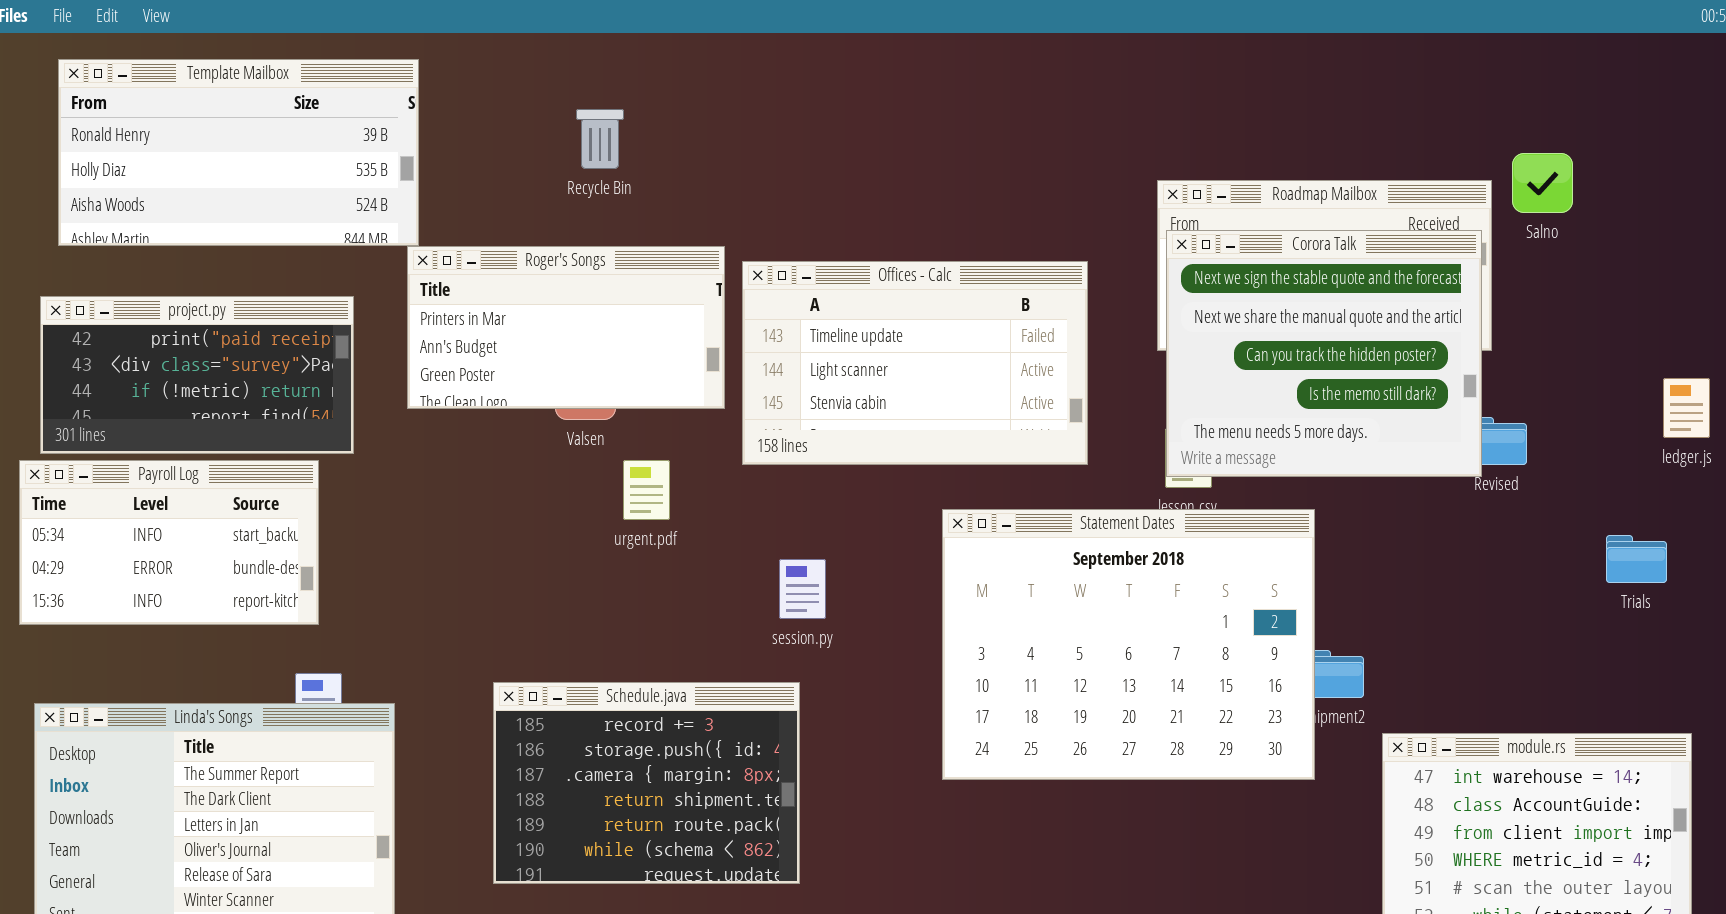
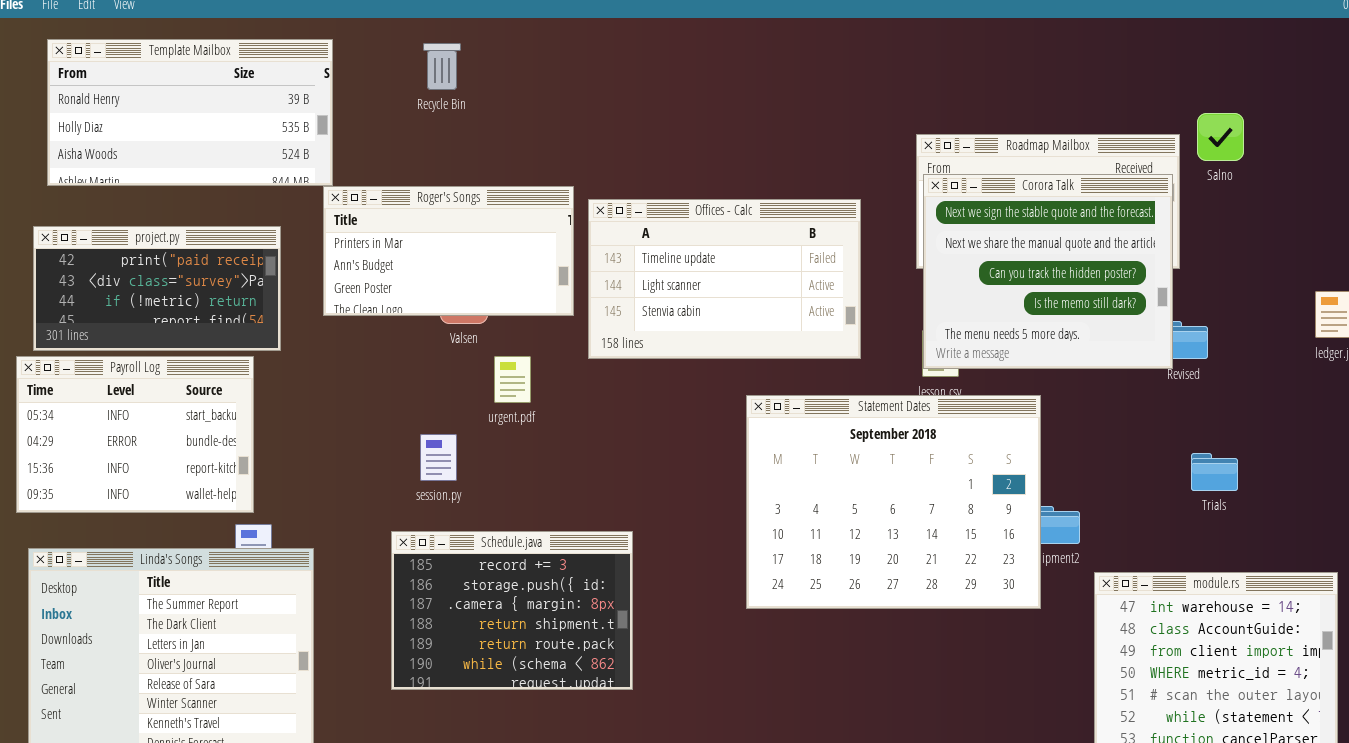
Recycle Bin: [576,109,624,169] -> [423,43,461,90], moved
Payroll Log: [19,460,319,625] -> [16,356,254,513], resized
Trials: [1606,535,1667,583] -> [1191,453,1238,491], moved
session.py: [779,559,826,619] -> [420,434,457,481], moved

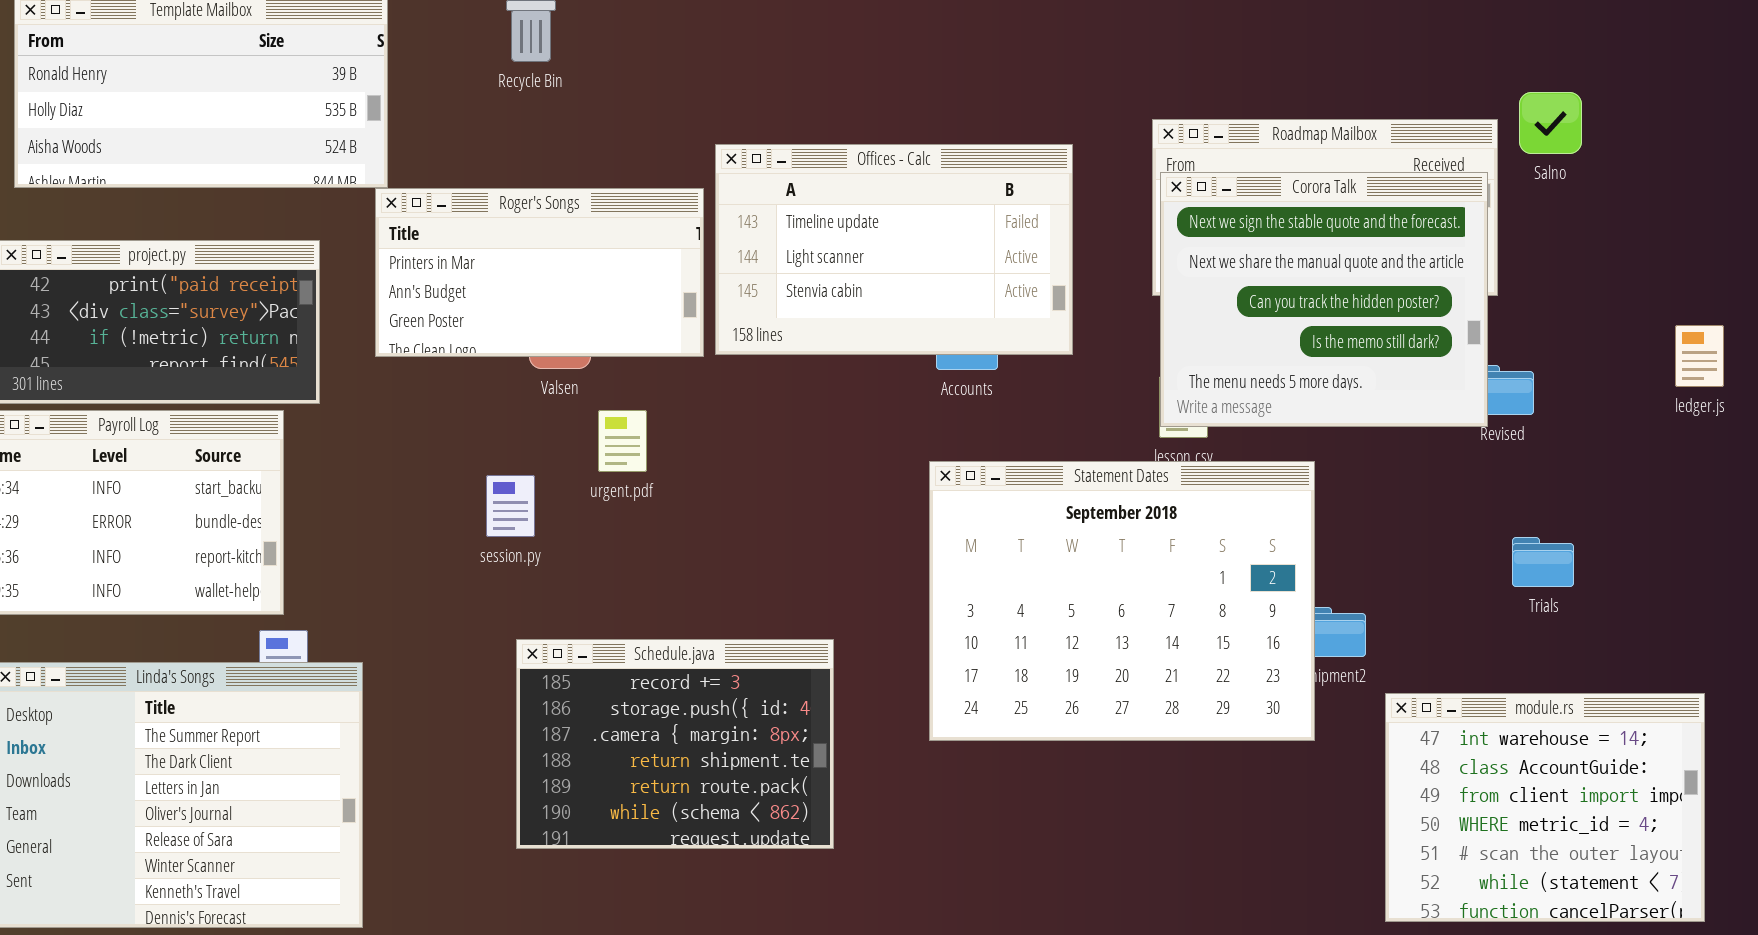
Offices - Calc: [588,199,861,359] -> [715,144,1073,355], moved
session.py: [420,434,457,481] -> [486,475,535,537], moved
Schedule.java: [391,531,633,690] -> [516,639,834,849], moved

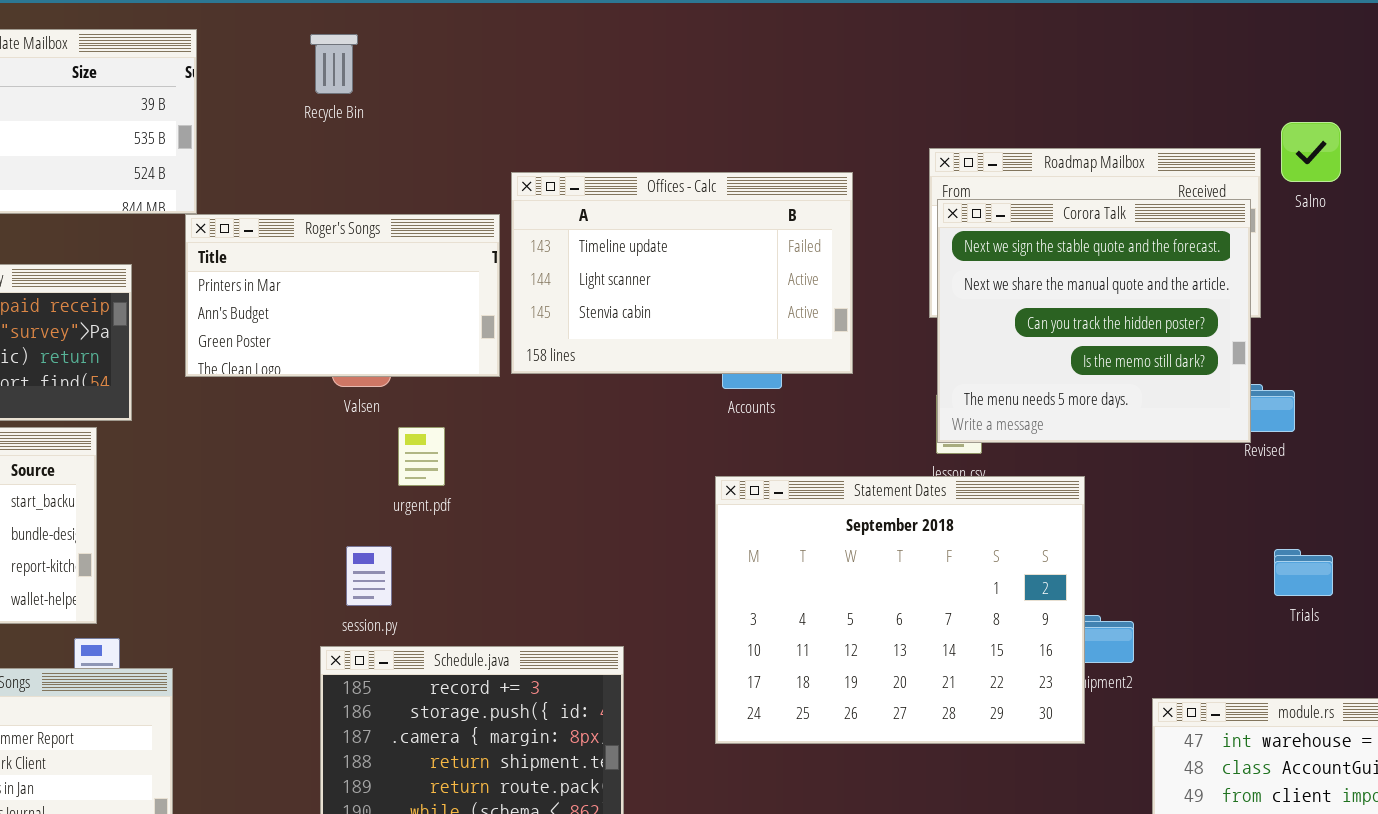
session.py: [486,475,535,537] -> [346,546,392,606], moved

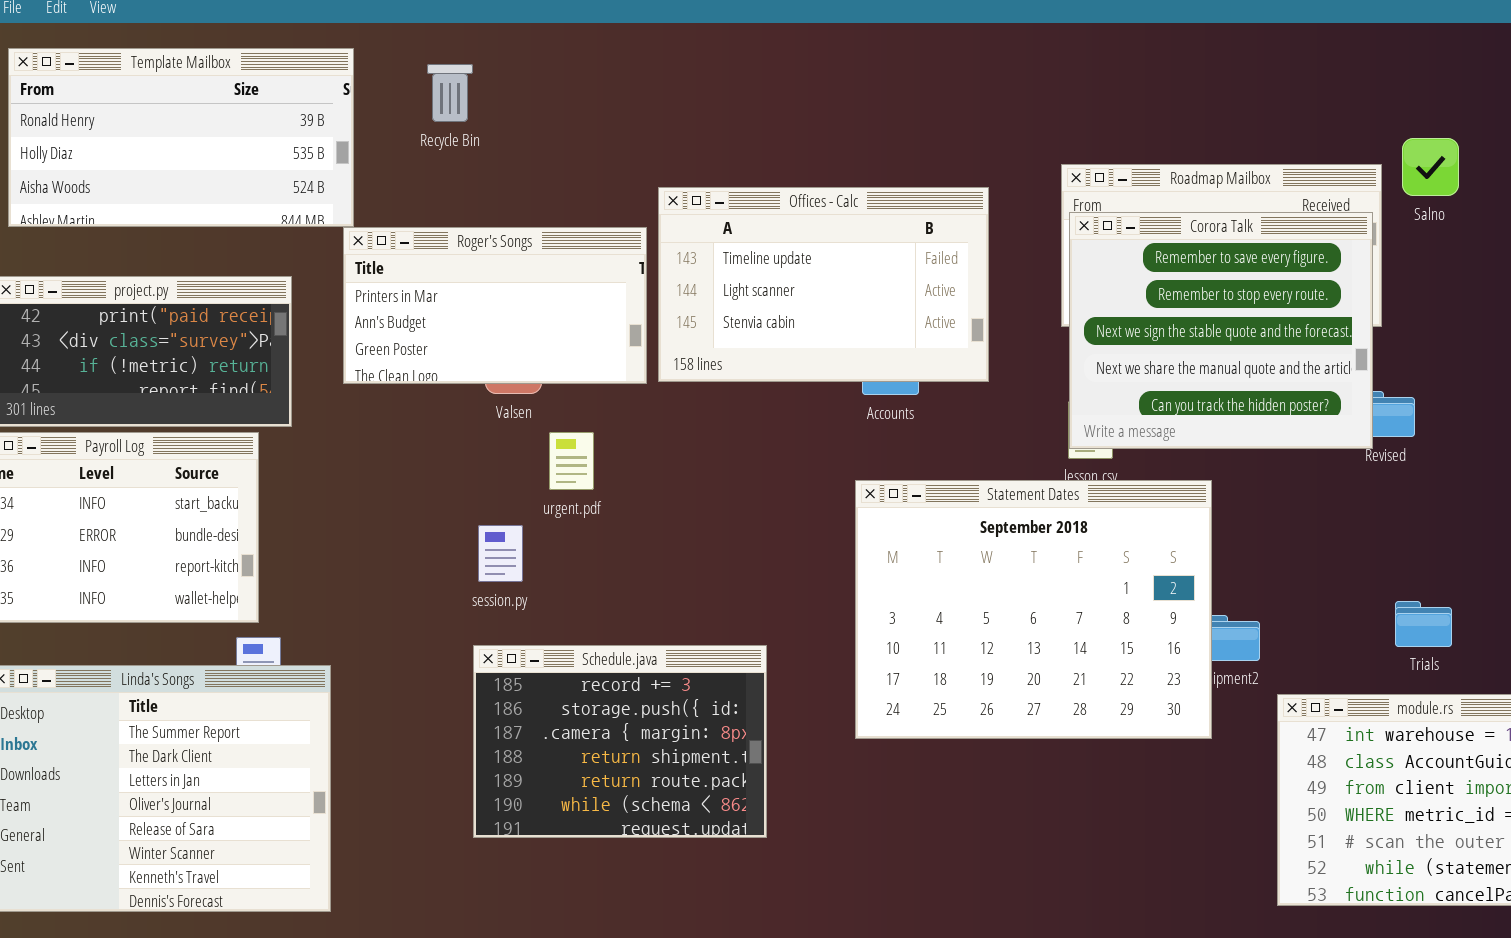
Recycle Bin: [310,34,358,94] -> [427,64,473,122], moved
Corora Talk: [937,199,1251,443] -> [1069,212,1373,449], scrolled up 2 rows
session.py: [346,546,392,606] -> [478,525,523,582], moved
Trials: [1274,549,1333,596] -> [1395,601,1452,647], moved

